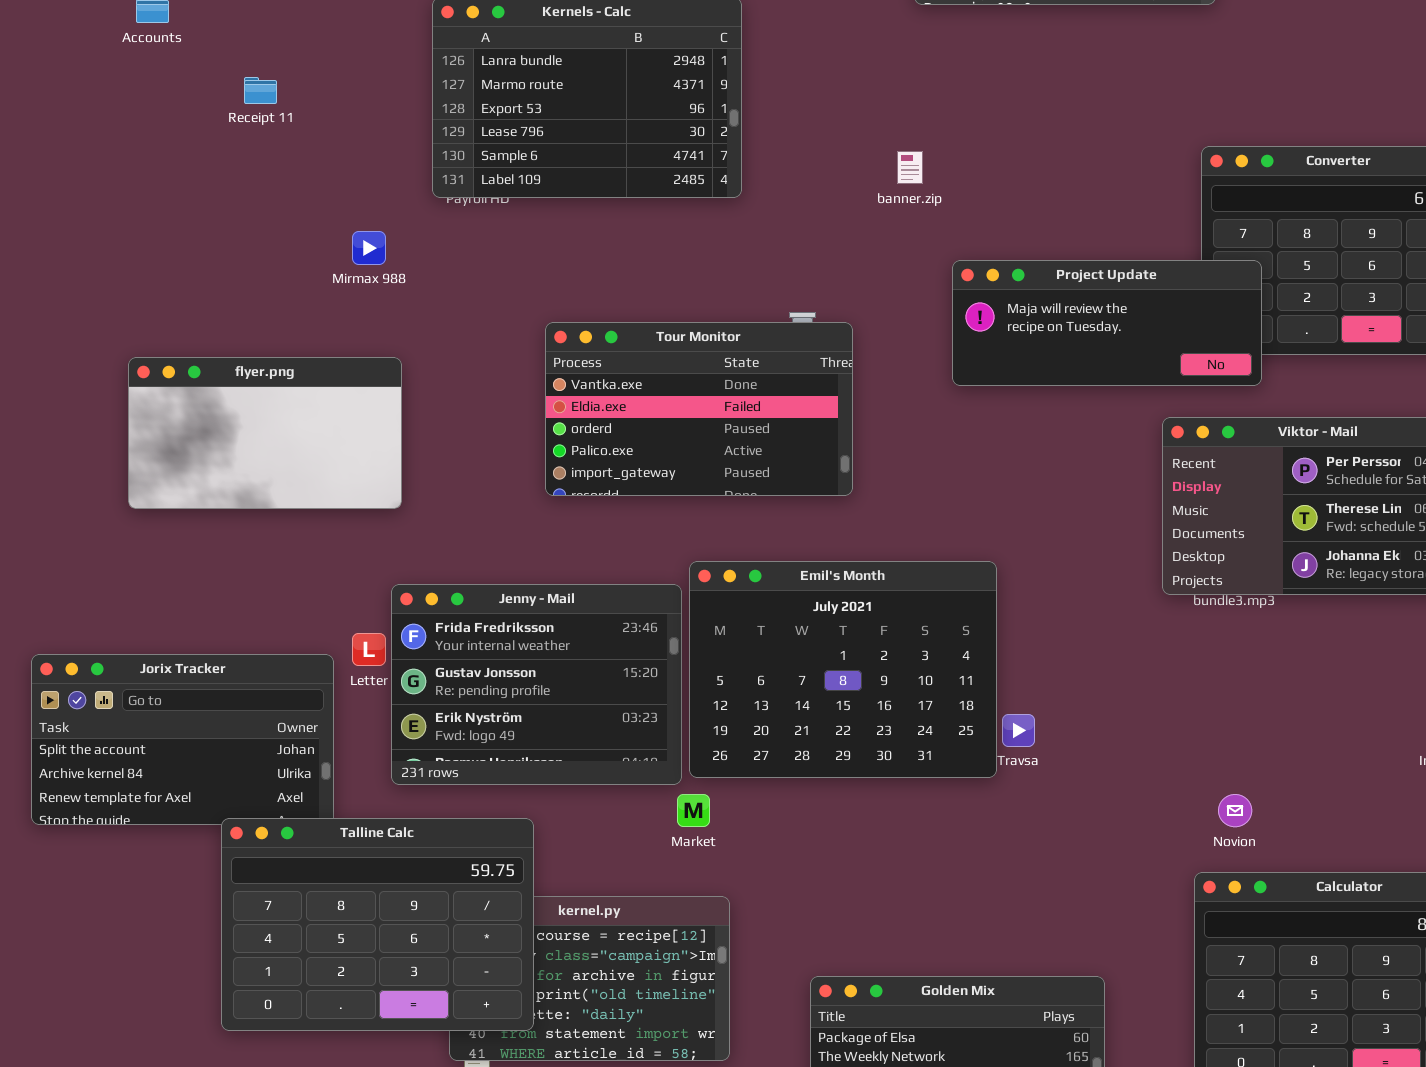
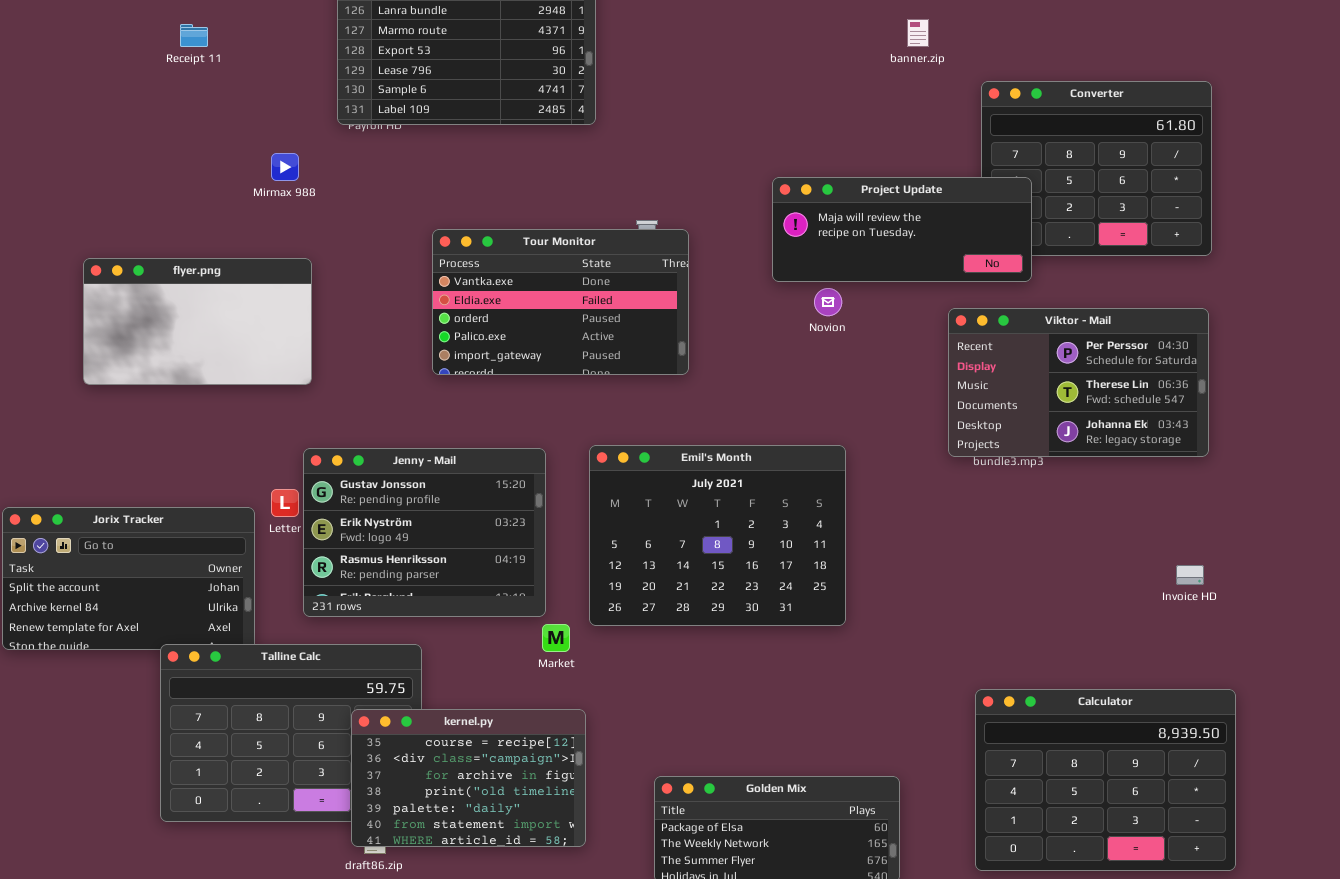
banner.zip: [897,151,923,184] -> [907,19,929,47], moved
Emil's Month: [689,561,997,778] -> [589,445,846,626], moved
Jenny - Mail: [391,584,682,785] -> [303,448,546,617], scrolled down 1 row
Novion: [1218,794,1252,827] -> [814,288,842,316], moved
kernel.py: [449,896,730,1061] -> [351,709,586,847], raised

